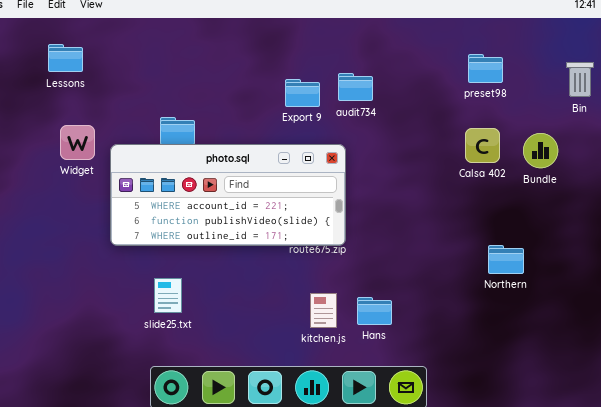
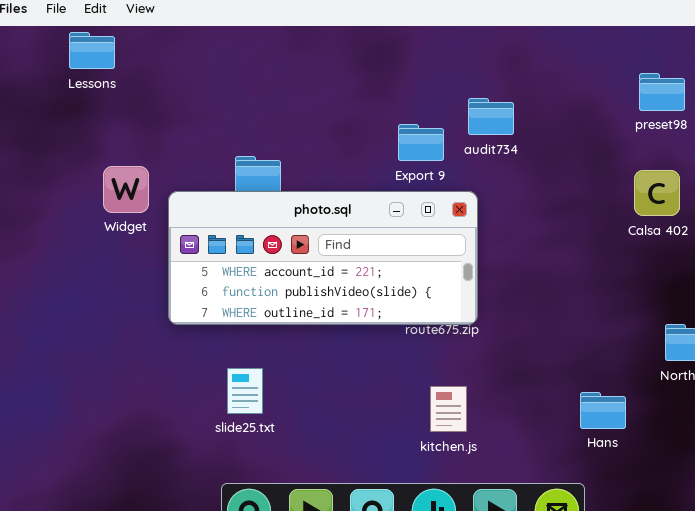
Lessons: [48,44,83,72] -> [69,32,115,69], moved
Export 9: [285,79,320,107] -> [398,124,444,161], moved
Hans: [357,297,392,325] -> [580,392,626,429], moved

